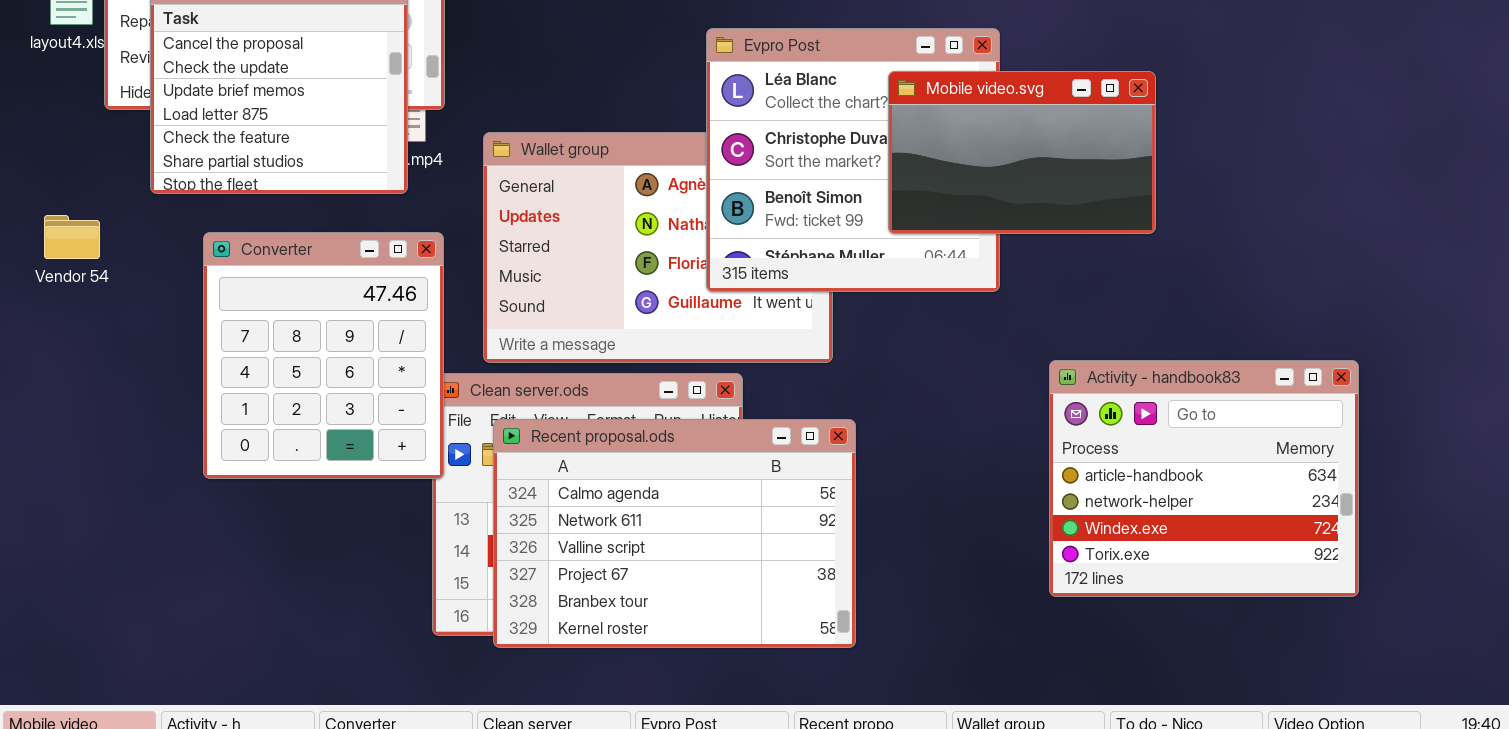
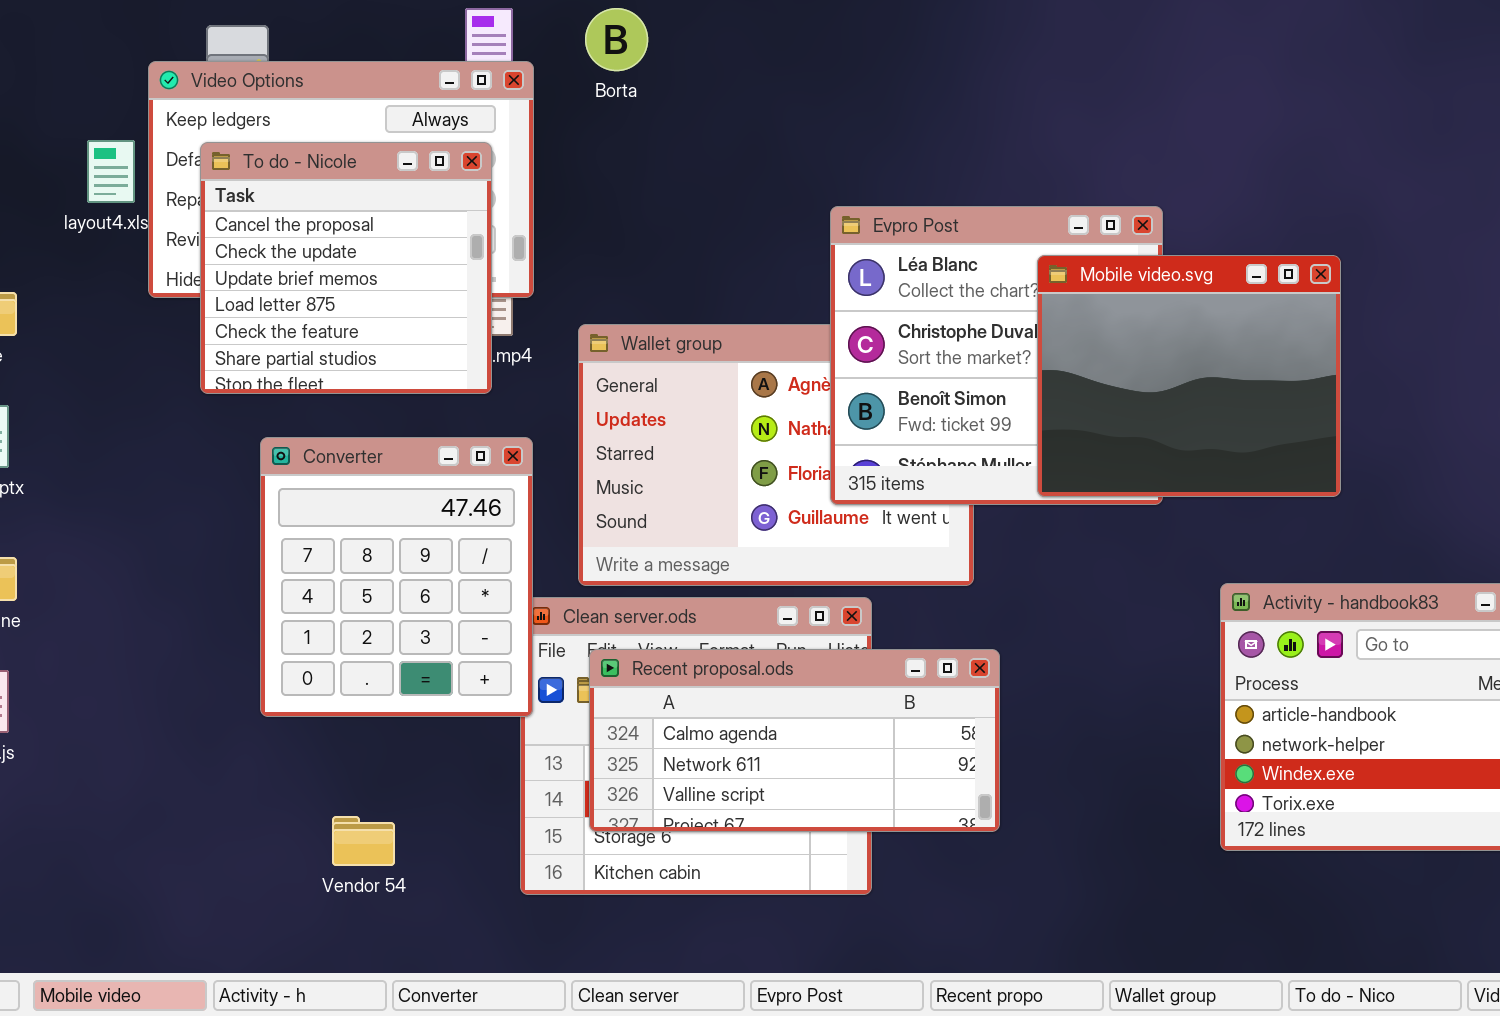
Mobile video.svg: [888,71,1156,234] -> [1037,255,1341,497], resized
Vendor 54: [44,215,100,259] -> [332,816,395,866], moved
Recent proposal.ods: [493,419,856,648] -> [589,649,1000,832], resized

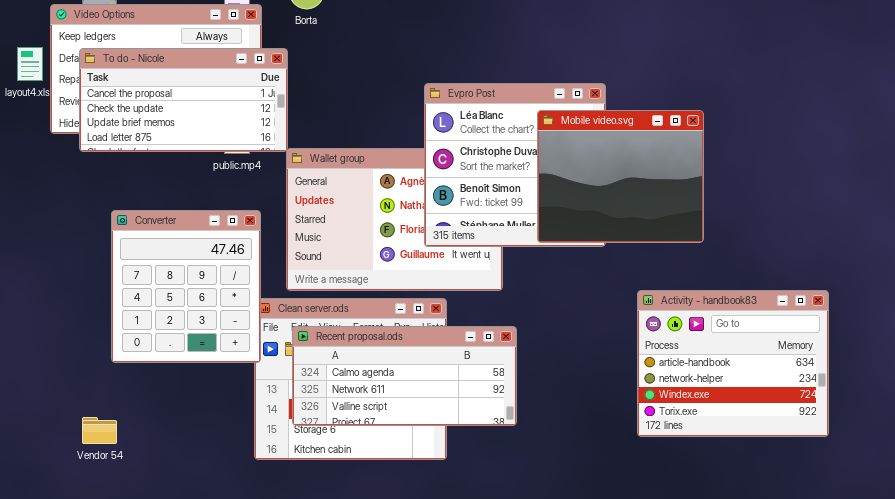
To do - Nicole: [200,142,492,394] -> [79,48,288,152], resized
Vendor 54: [332,816,395,866] -> [82,417,117,444], moved

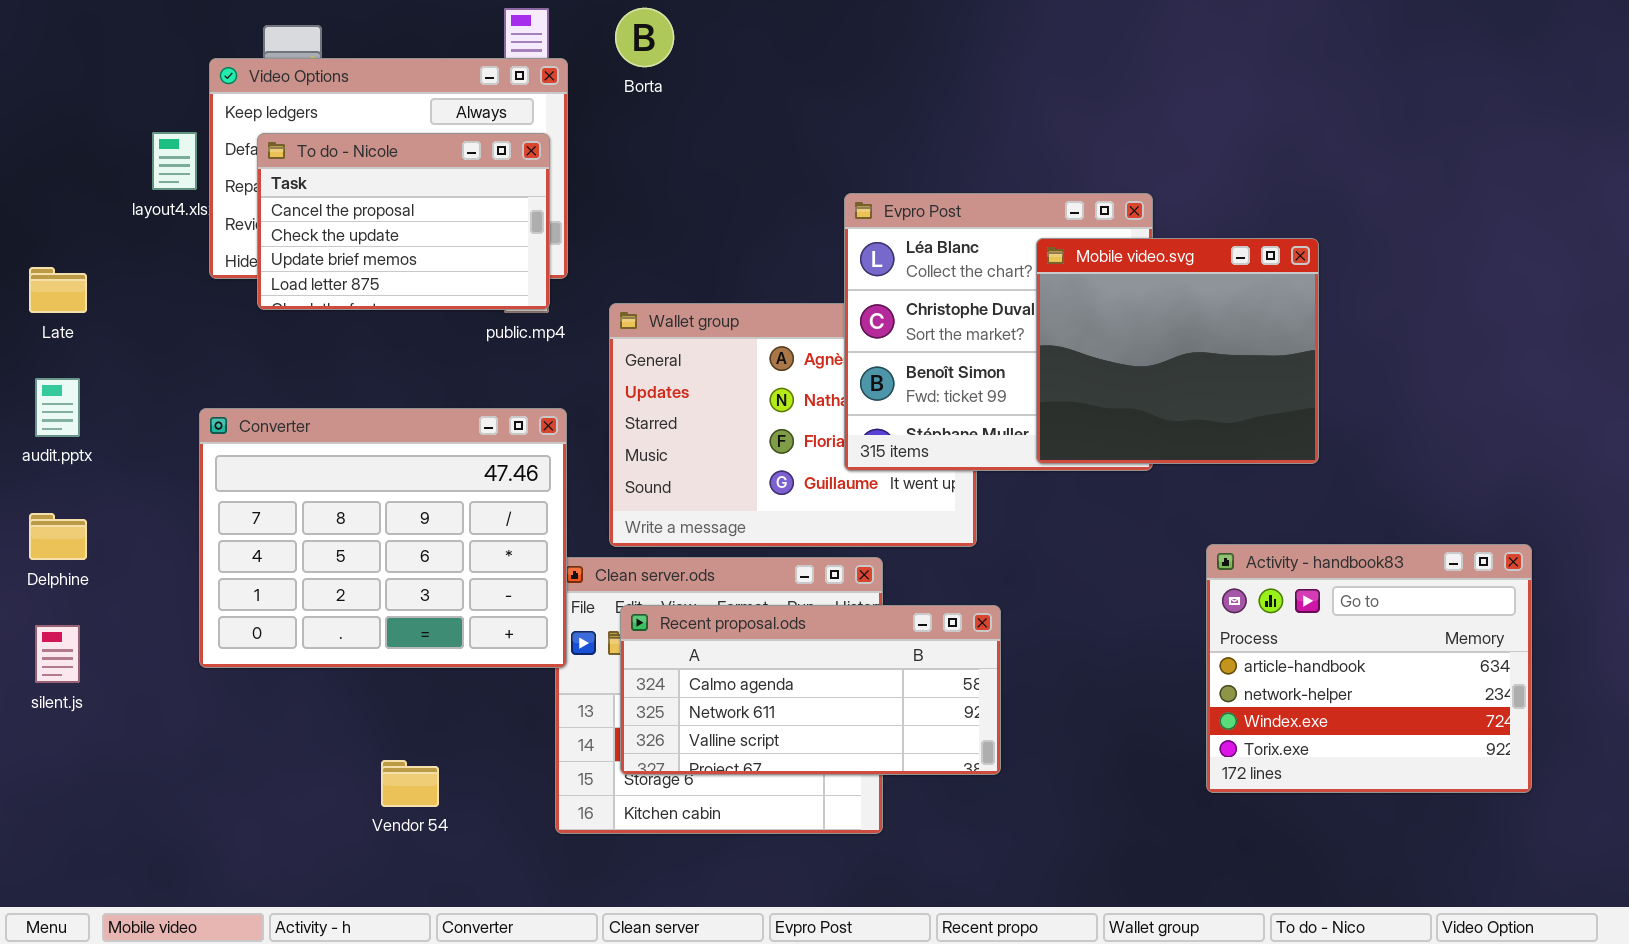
To do - Nicole: [79,48,288,152] -> [257,133,550,310], resized
Converter: [111,210,261,363] -> [199,408,567,668], resized
Vendor 54: [82,417,117,444] -> [381,760,439,807], moved

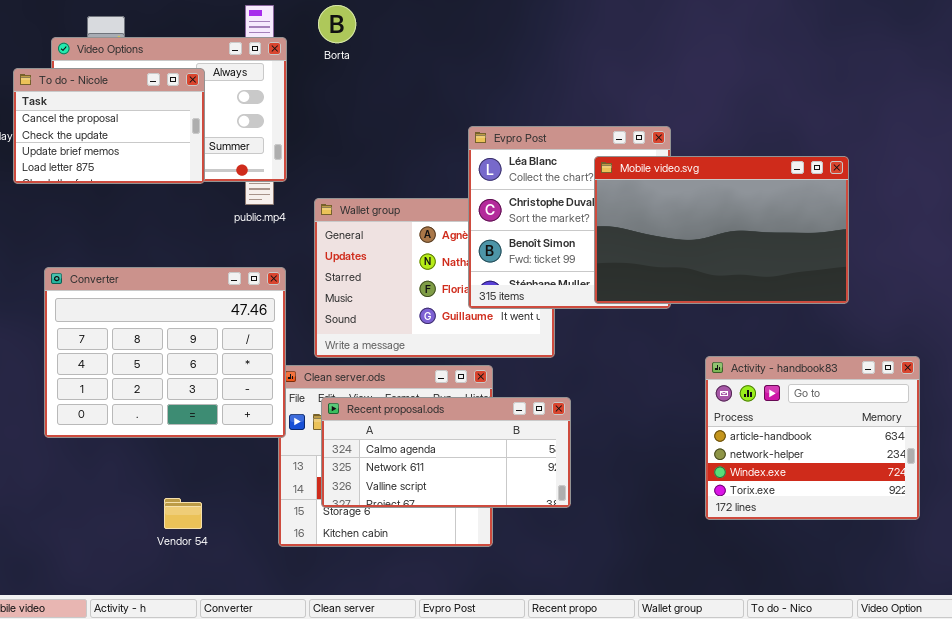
To do - Nicole: [257,133,550,310] -> [13,68,205,184], moved
Mobile video.svg: [1036,238,1319,464] -> [594,156,849,304], resized

